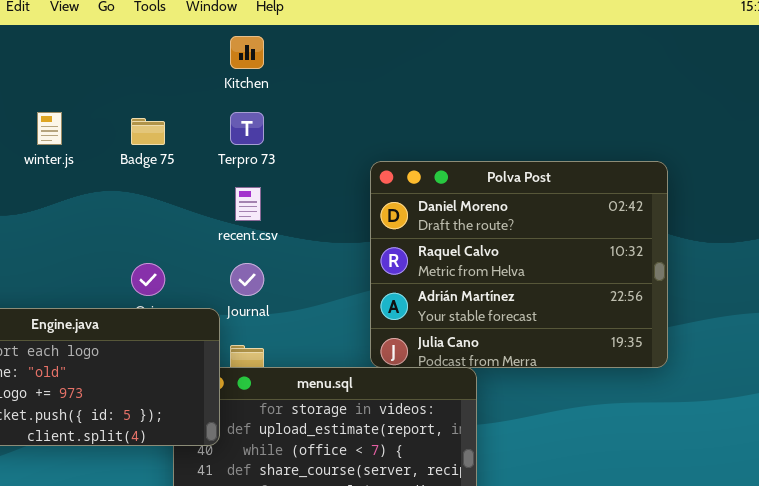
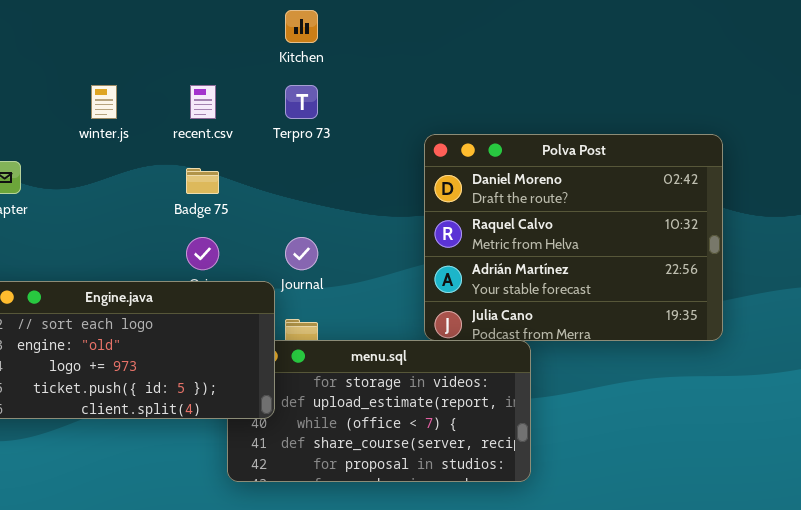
Badge 75: [131,118,165,145] -> [186,168,219,194], moved
recent.csv: [235,187,261,221] -> [190,85,216,119], moved

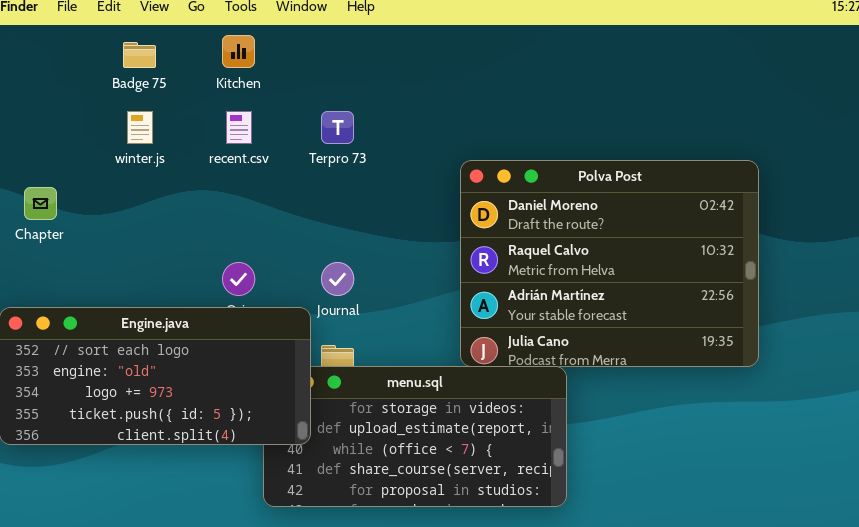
Kitchen: [285,10,318,43] -> [222,35,255,68], moved
Badge 75: [186,168,219,194] -> [123,42,156,68], moved

